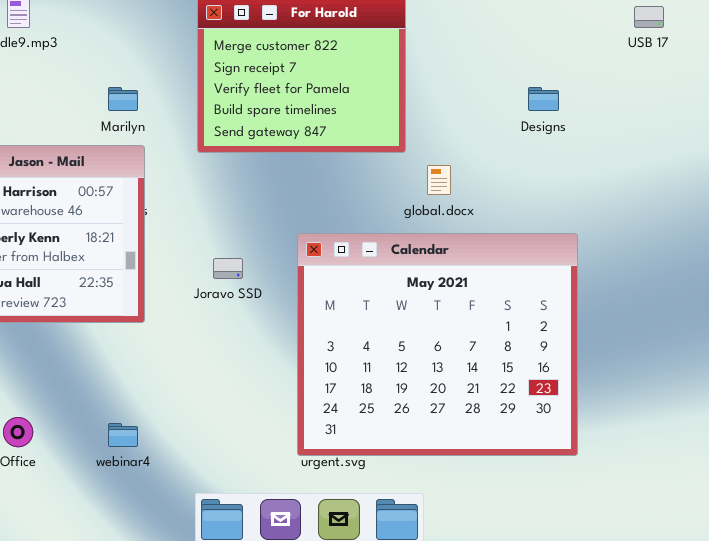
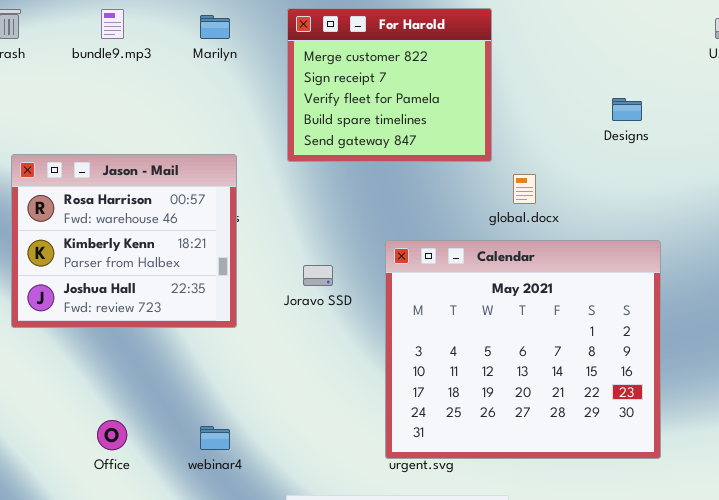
Marilyn: [108,87,138,111] -> [200,15,230,39], moved

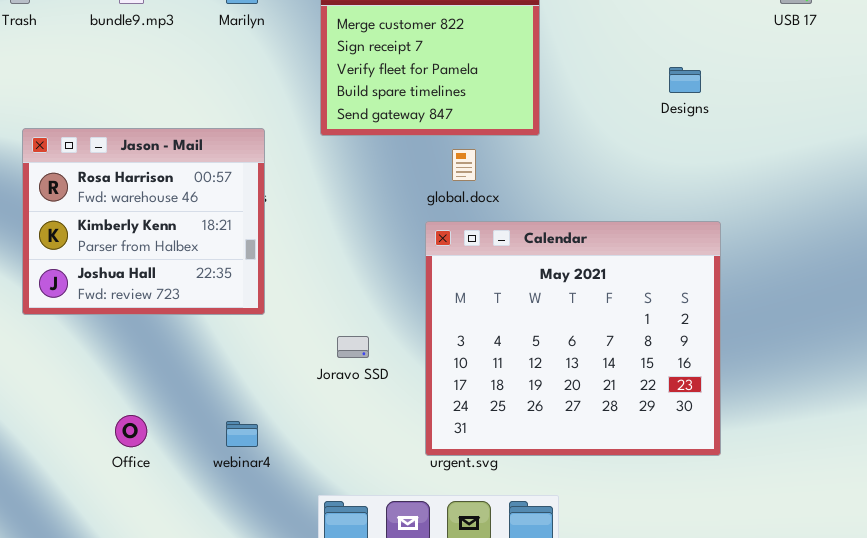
global.docx: [513,174,536,204] -> [452,149,476,181], moved
Joravo SSD: [303,265,333,286] -> [337,336,369,358], moved

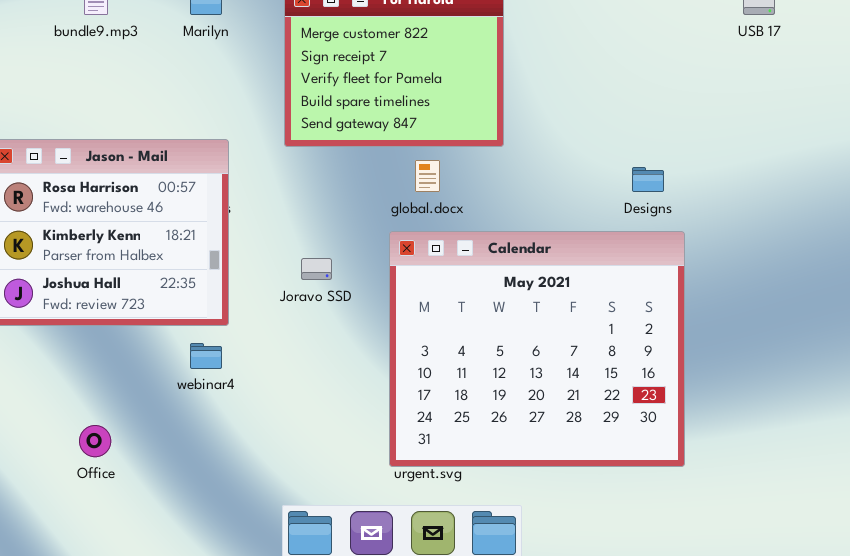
Designs: [669,67,701,93] -> [632,167,664,192], moved
Joravo SSD: [337,336,369,358] -> [301,258,332,280], moved
webinar4: [226,421,258,447] -> [190,343,222,369], moved

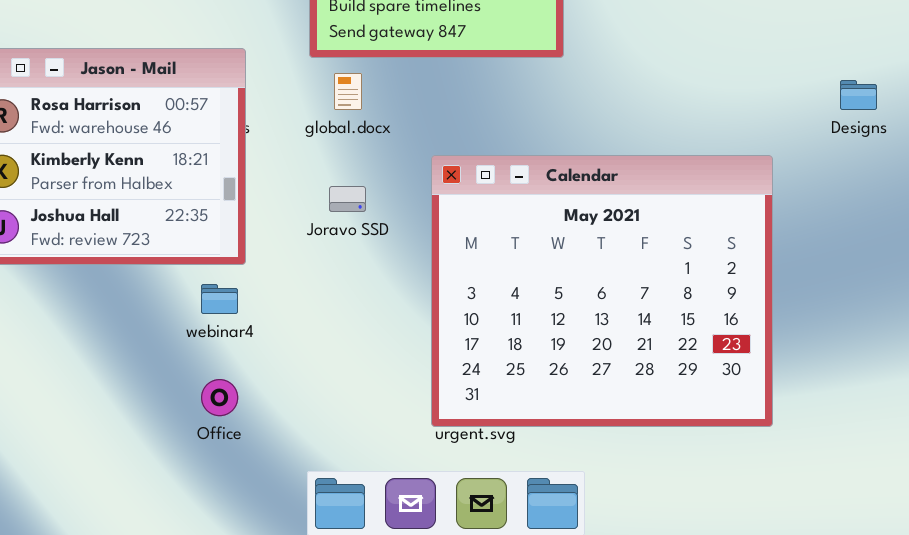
global.docx: [415,160,440,192] -> [334,73,362,110], moved
Designs: [632,167,664,192] -> [840,80,877,110], moved
Office: [79,425,111,457] -> [201,379,238,416], moved

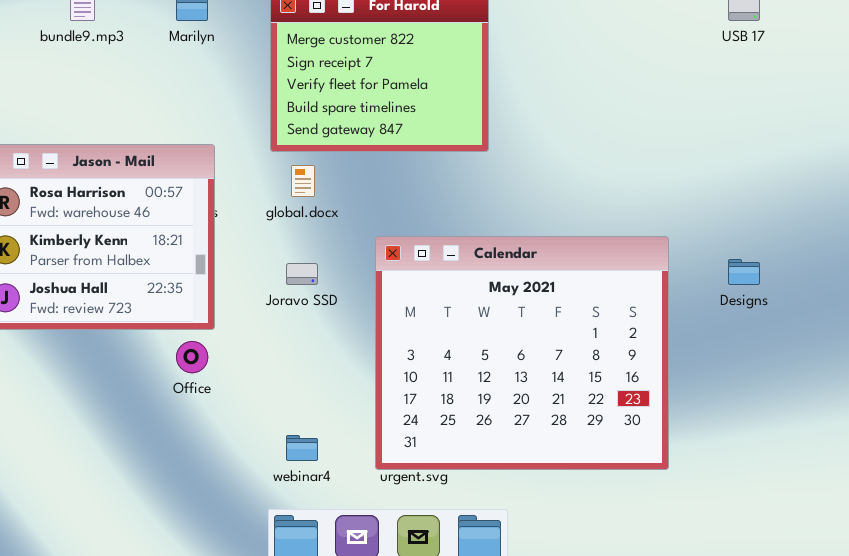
Designs: [840,80,877,110] -> [728,259,760,285], moved
webinar4: [201,284,238,314] -> [286,435,318,461], moved
Office: [201,379,238,416] -> [176,341,208,373], moved

